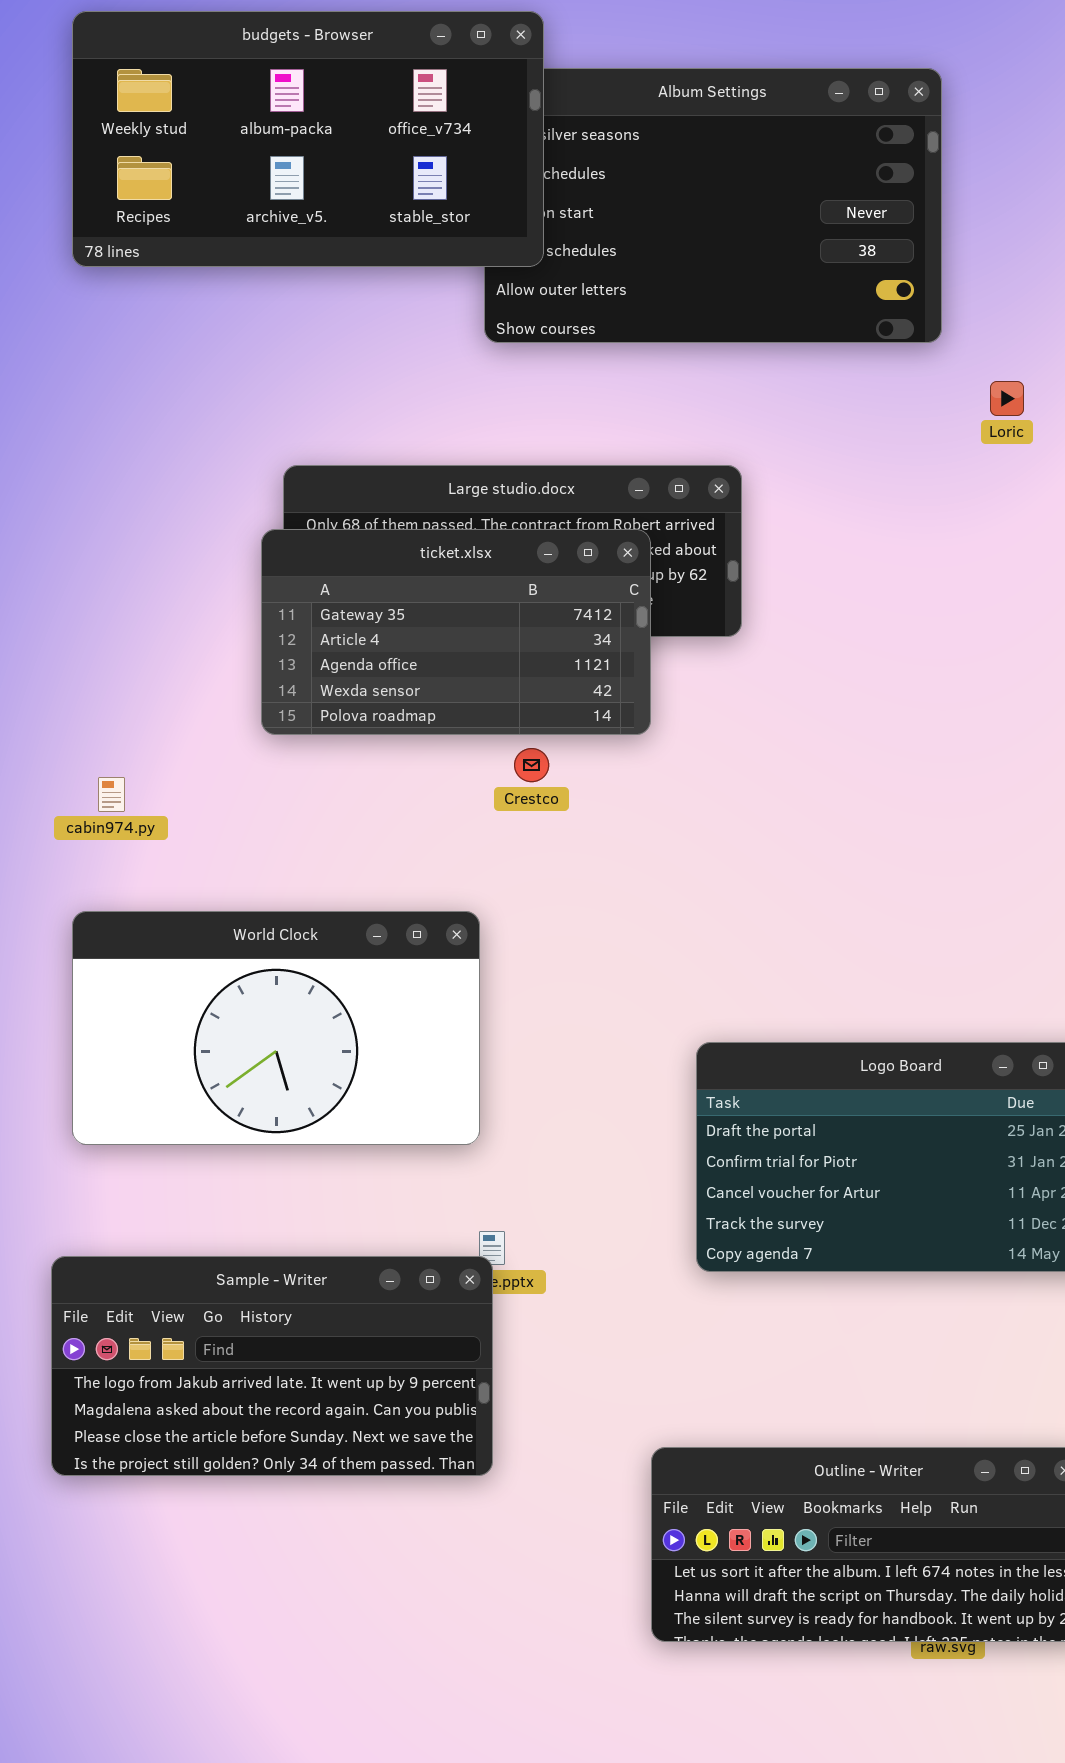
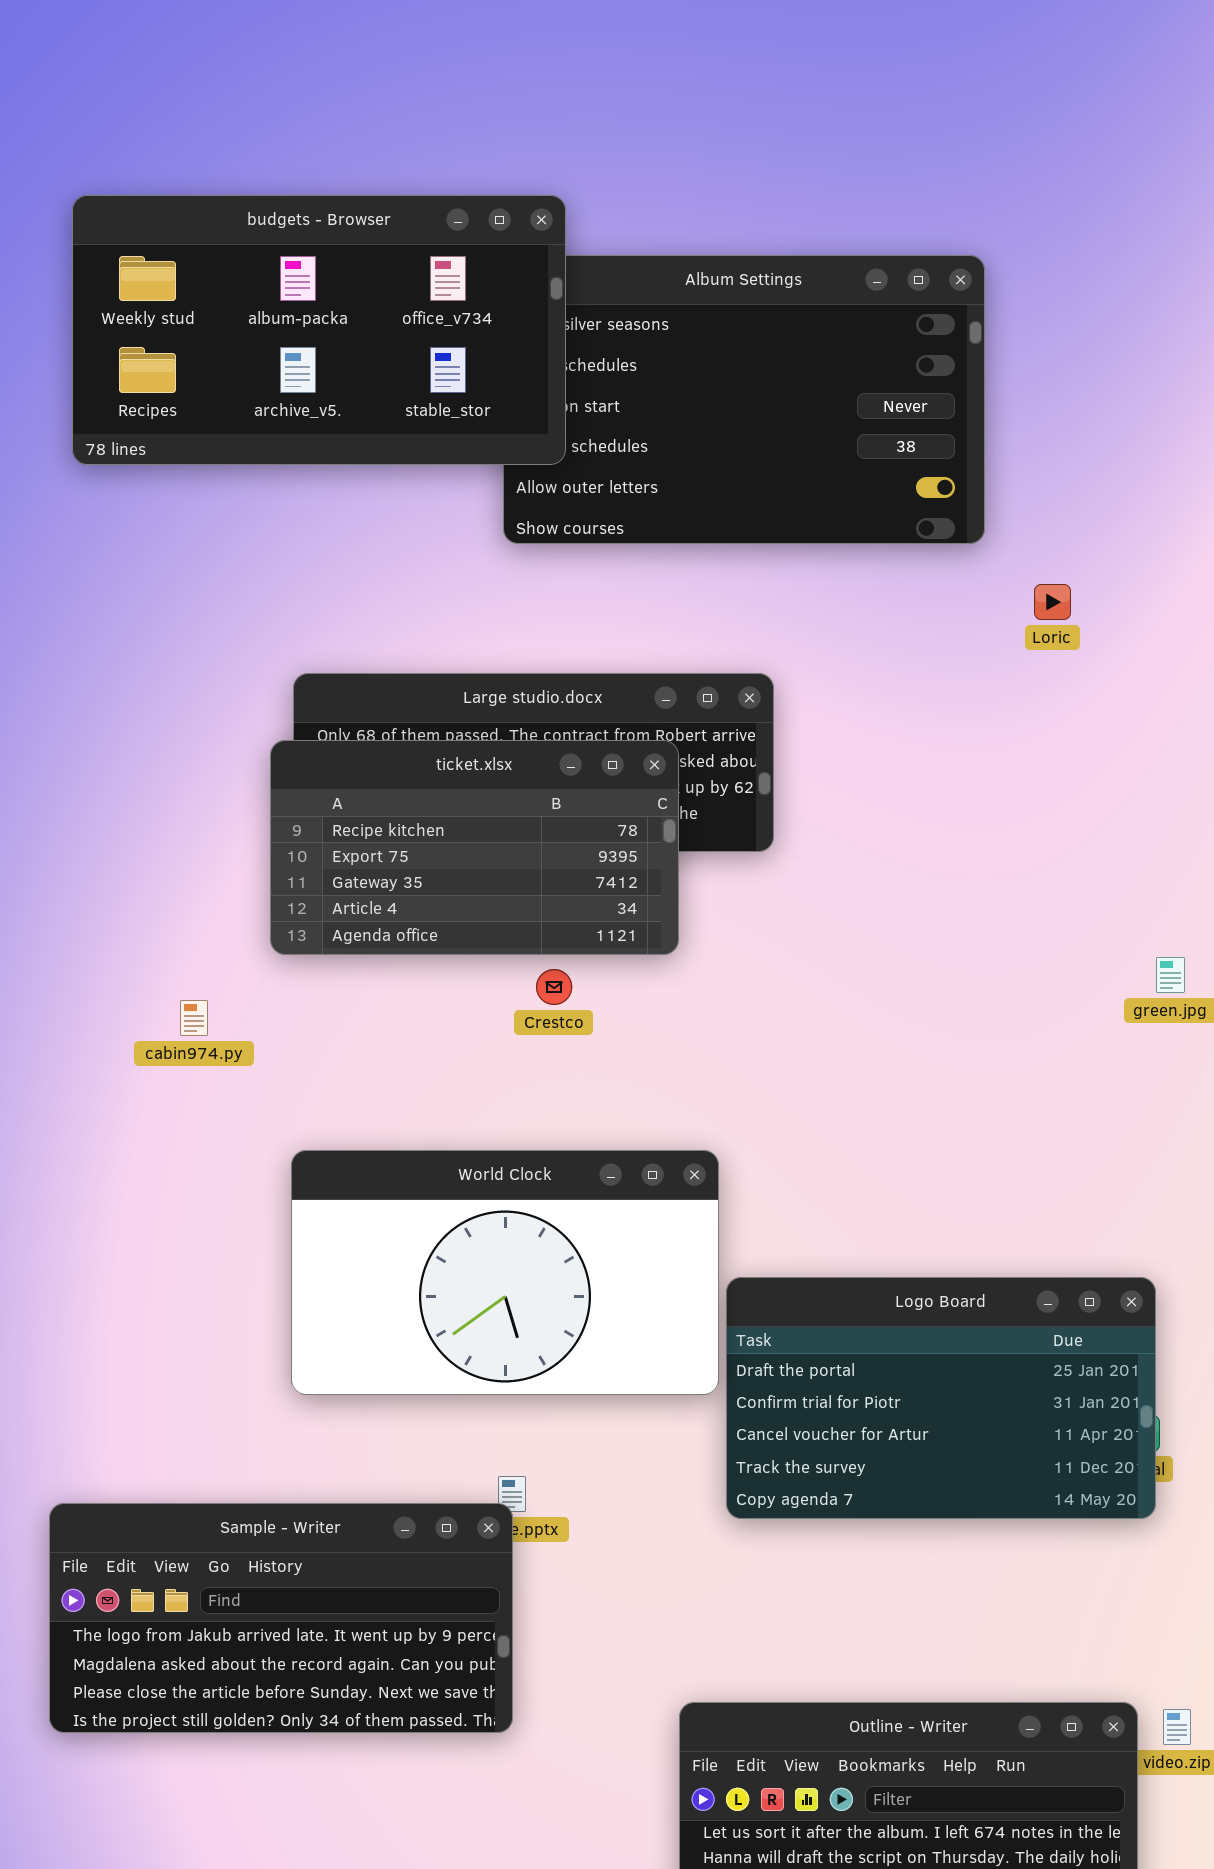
ticket.xlsx: [261,529,651,735] -> [270,740,679,955], scrolled up 2 rows
cabin974.py: [98,777,125,812] -> [180,1000,208,1036], moved
World Clock: [72,911,480,1145] -> [291,1150,719,1395], moved

